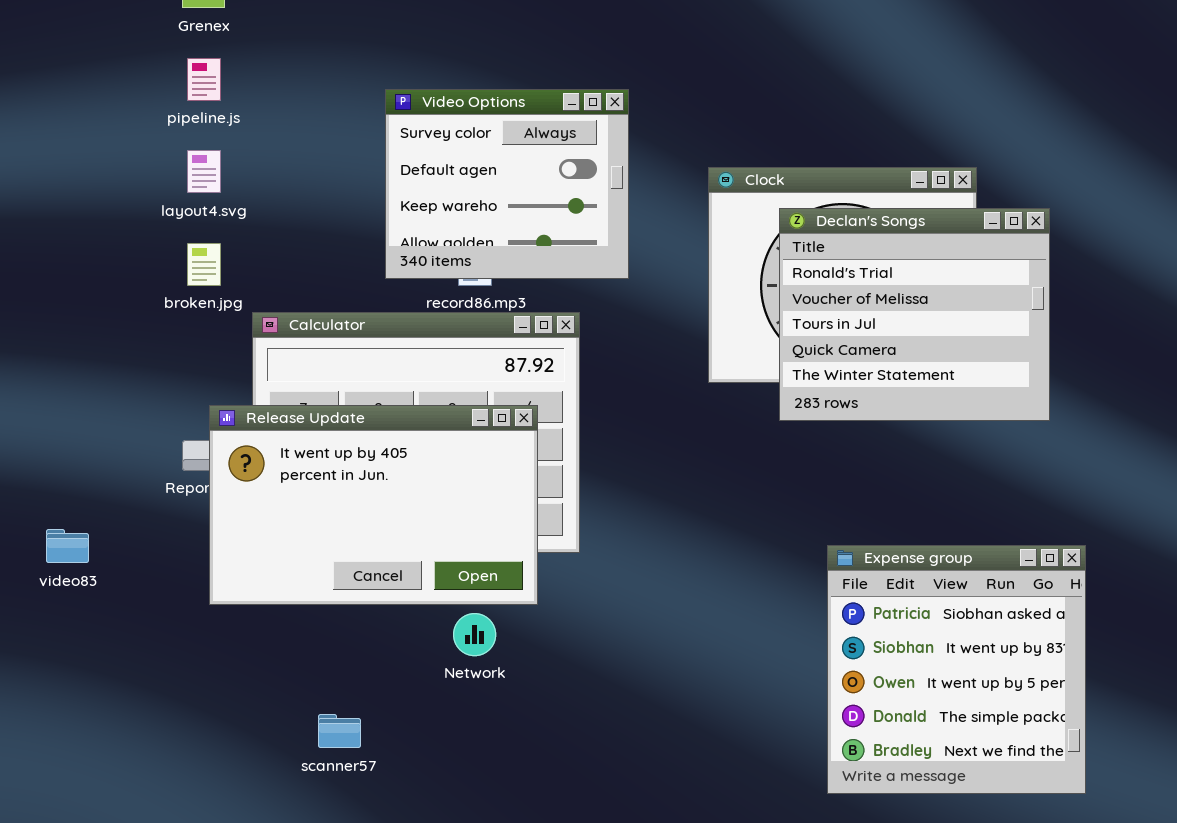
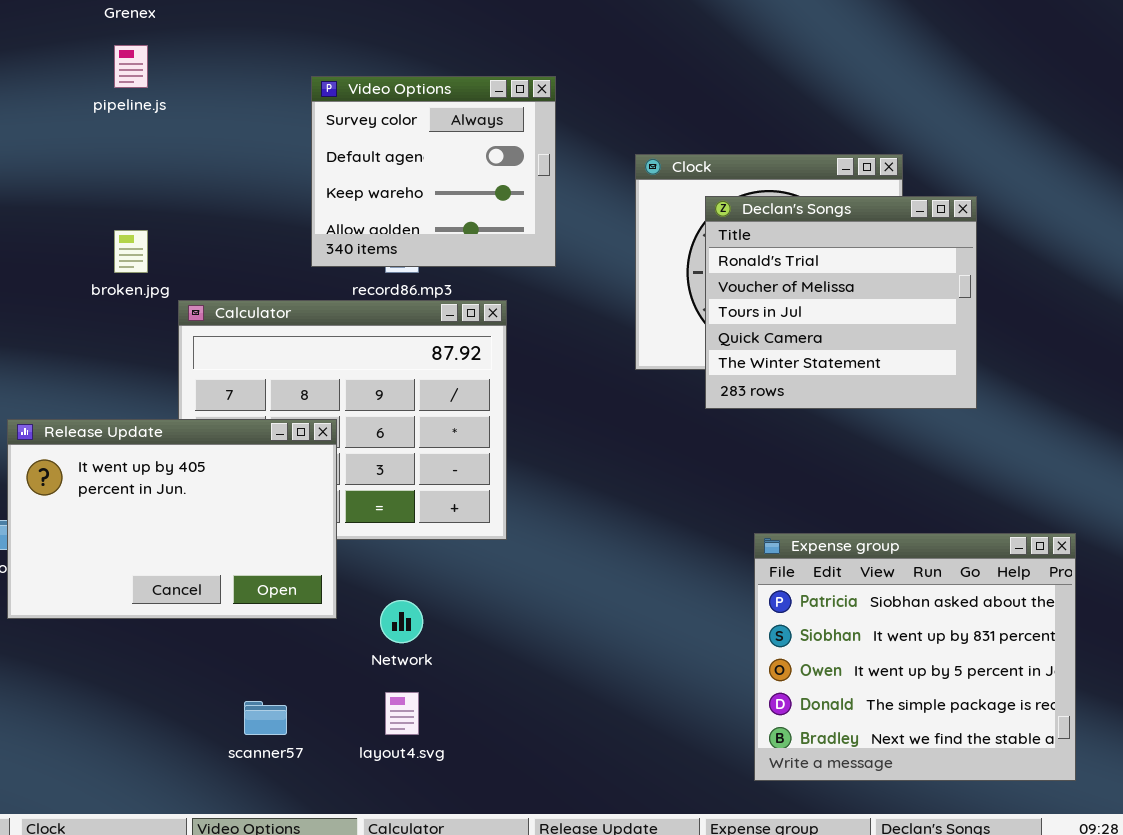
layout4.svg: [187,150,221,193] -> [385,692,419,735], moved
Release Update: [209,405,538,605] -> [7,419,337,619], moved
Expense group: [827,545,1086,794] -> [754,533,1076,781], resized

